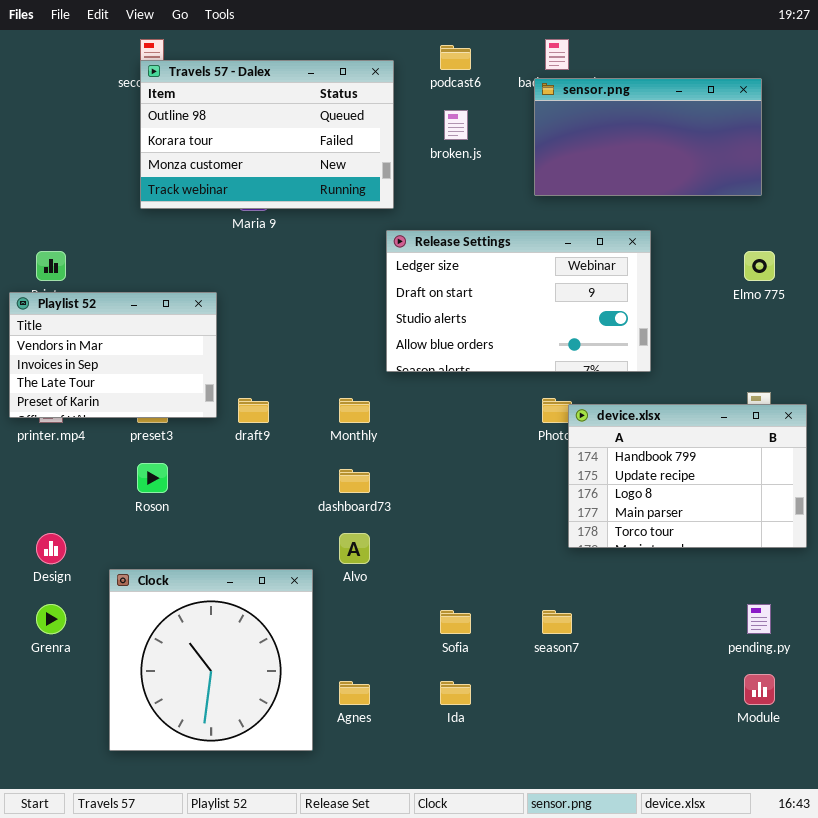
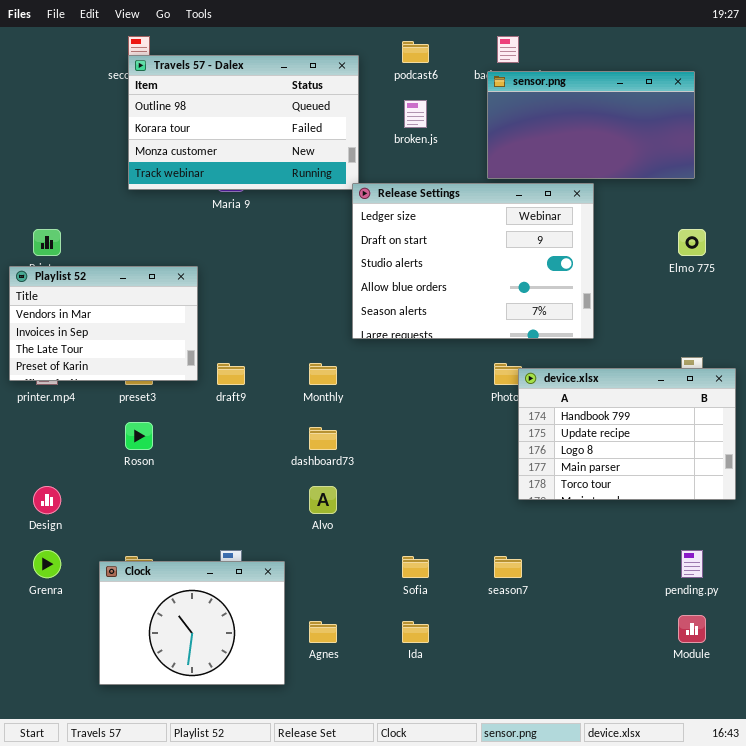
Release Settings: [386,230,651,372] -> [352,183,594,339], resized
Clock: [109,569,313,751] -> [99,561,285,685], resized

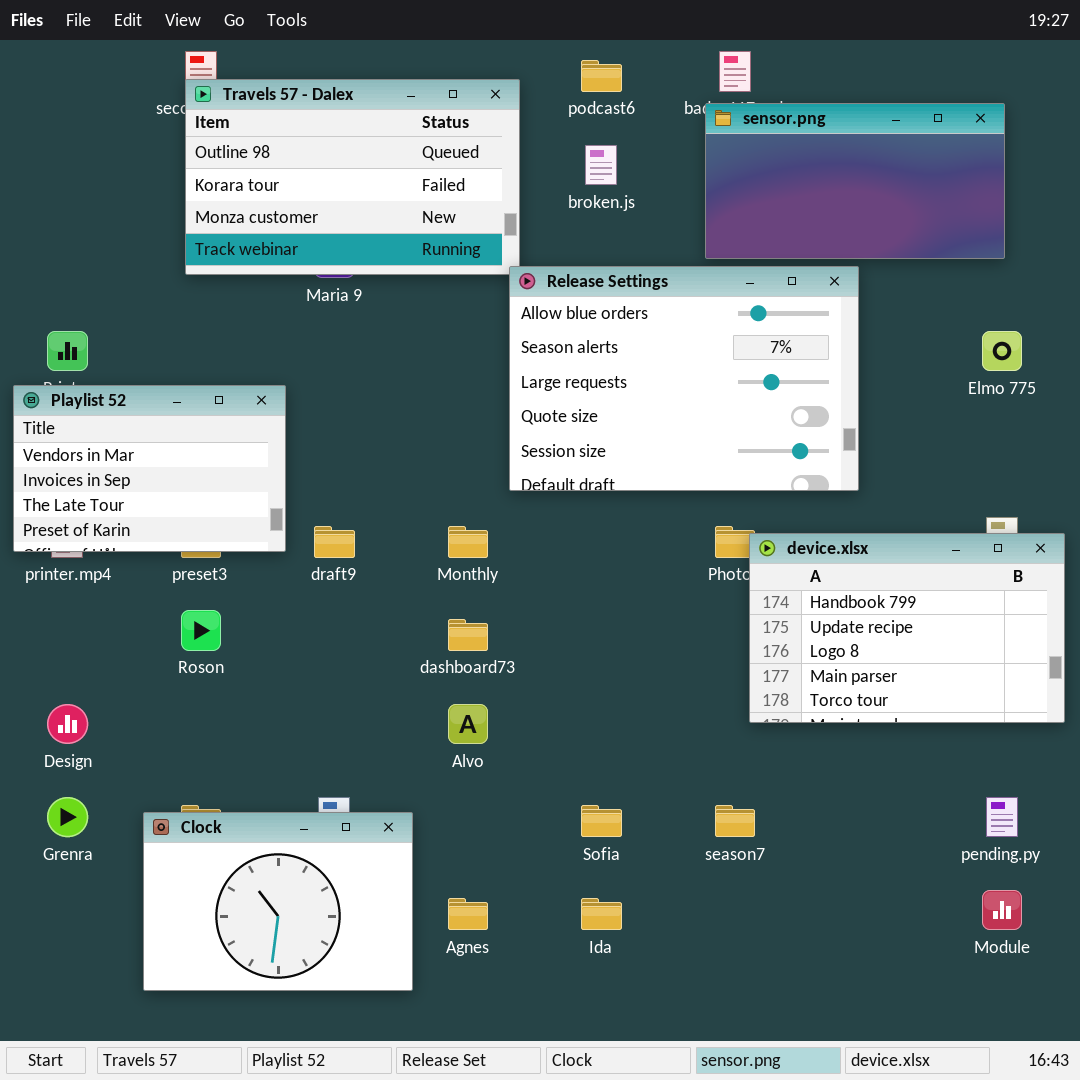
Release Settings: [352,183,594,339] -> [509,266,859,491], scrolled down 3 rows

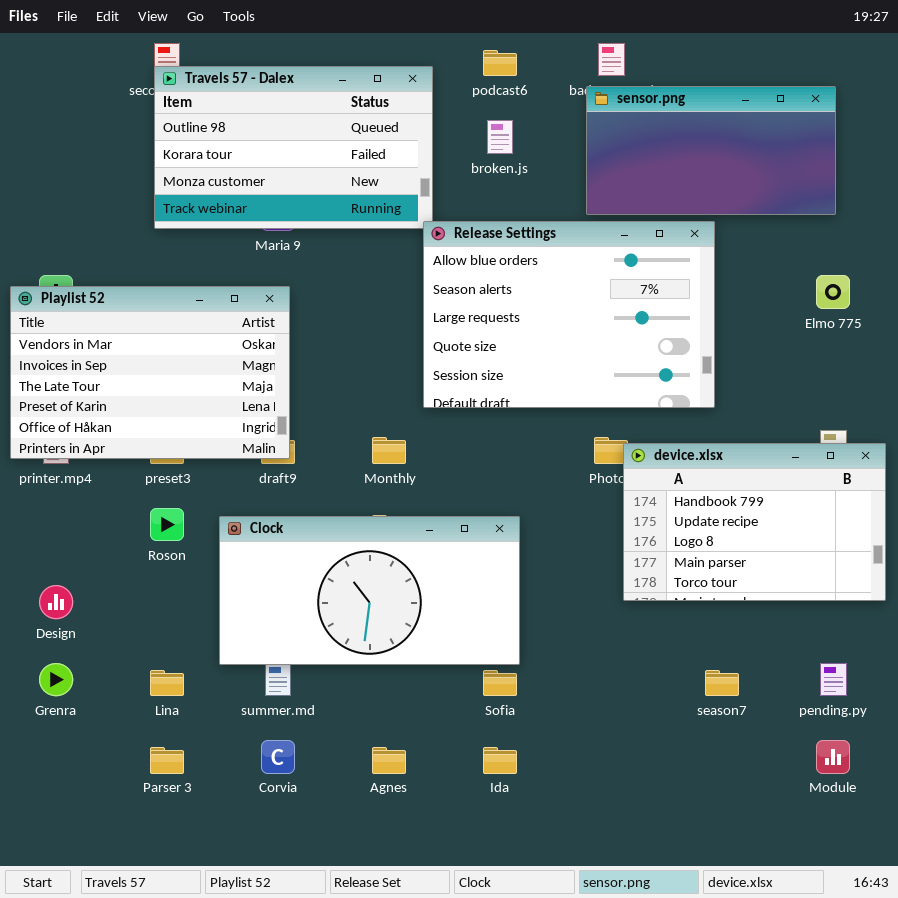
Playlist 52: [13,385,286,552] -> [10,286,290,459], resized
season7: [715,805,755,837] -> [705,670,739,696], moved
Clock: [143,812,413,991] -> [219,516,520,665], moved, resized

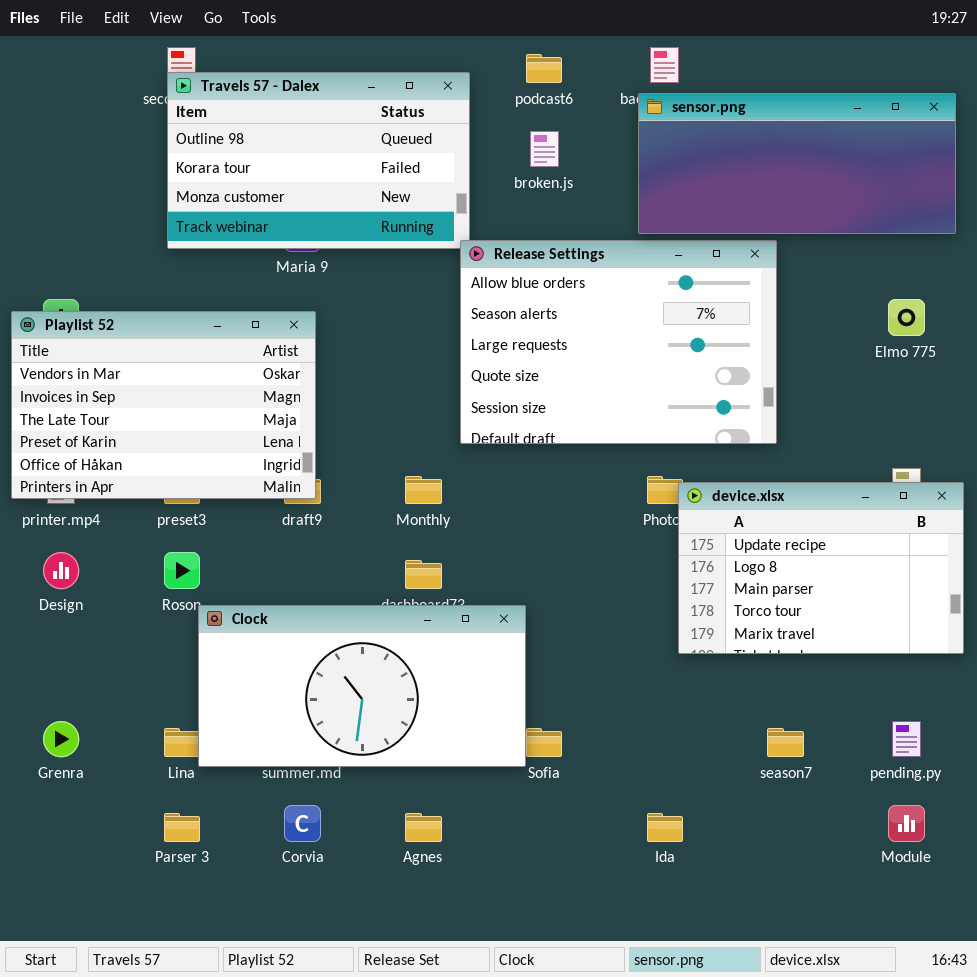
sensor.png: [586,86,836,215] -> [638,93,956,234], resized
device.xlsx: [623,443,886,601] -> [678,482,964,654], scrolled down 1 row
Clock: [219,516,520,665] -> [198,605,526,767], moved
Design: [39,585,73,619] -> [43,552,79,589], moved
Ida: [483,747,517,774] -> [647,813,683,842], moved

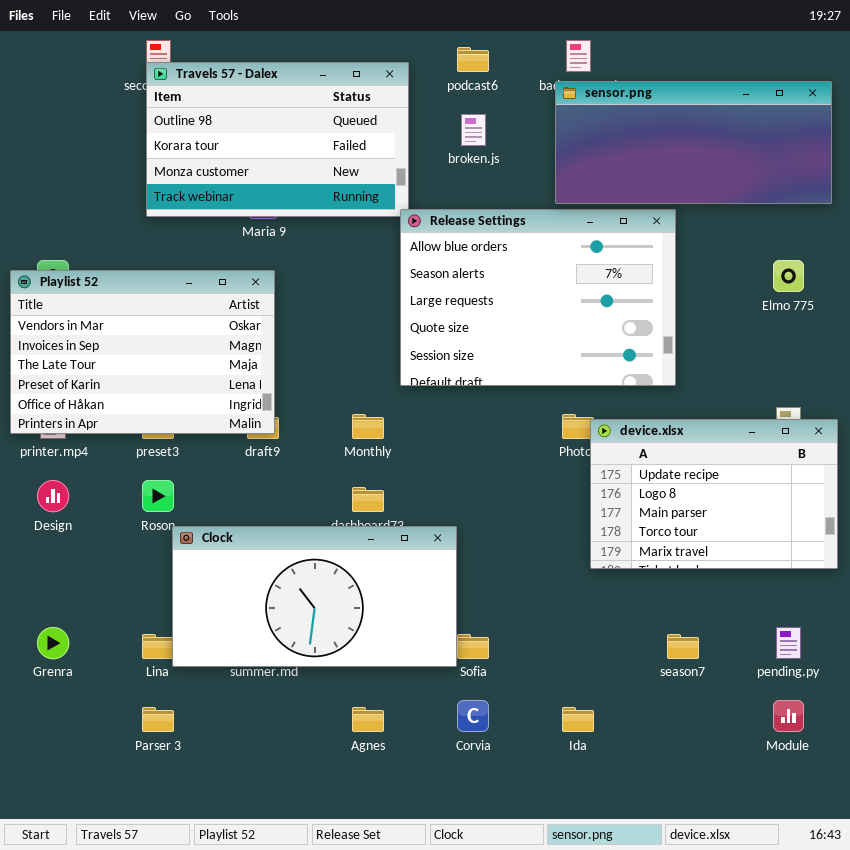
Corvia: [284,805,321,842] -> [457,700,489,732], moved

